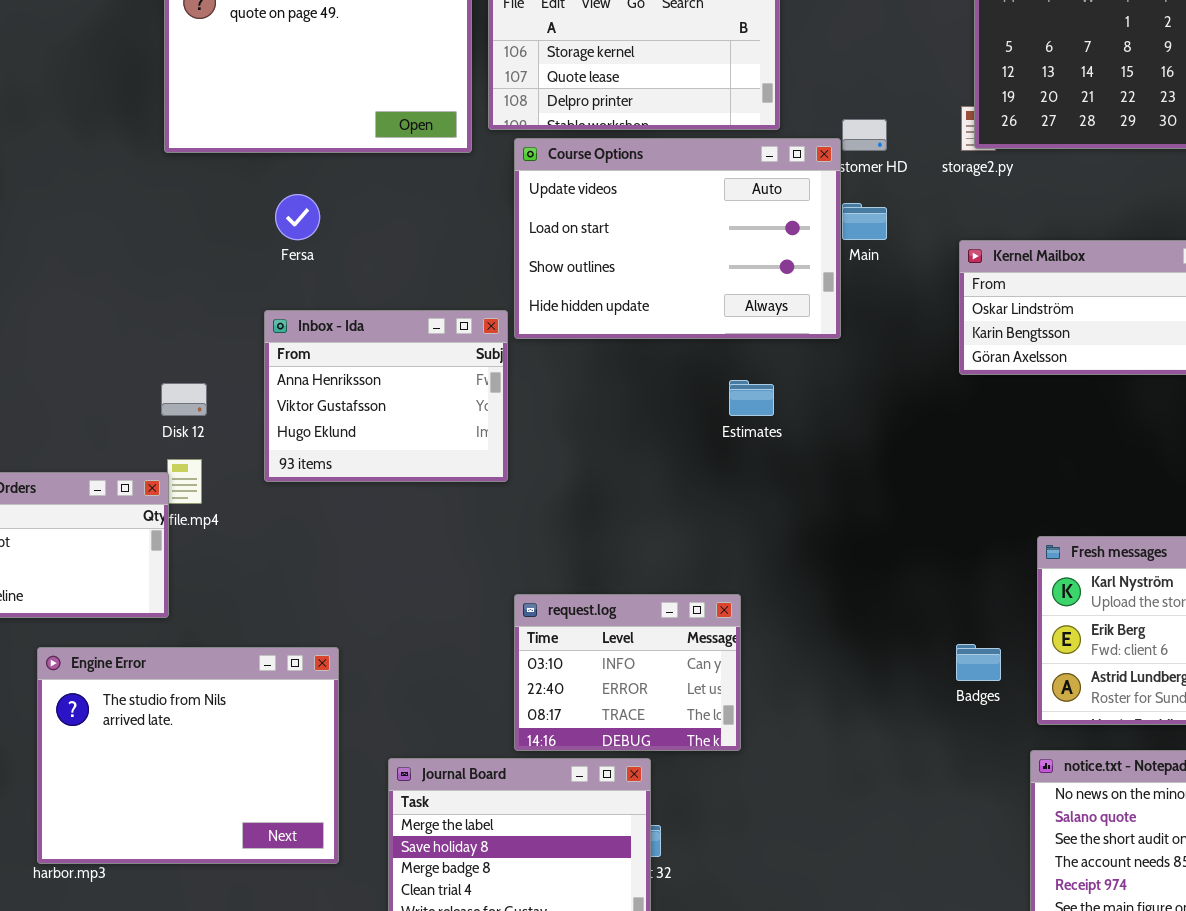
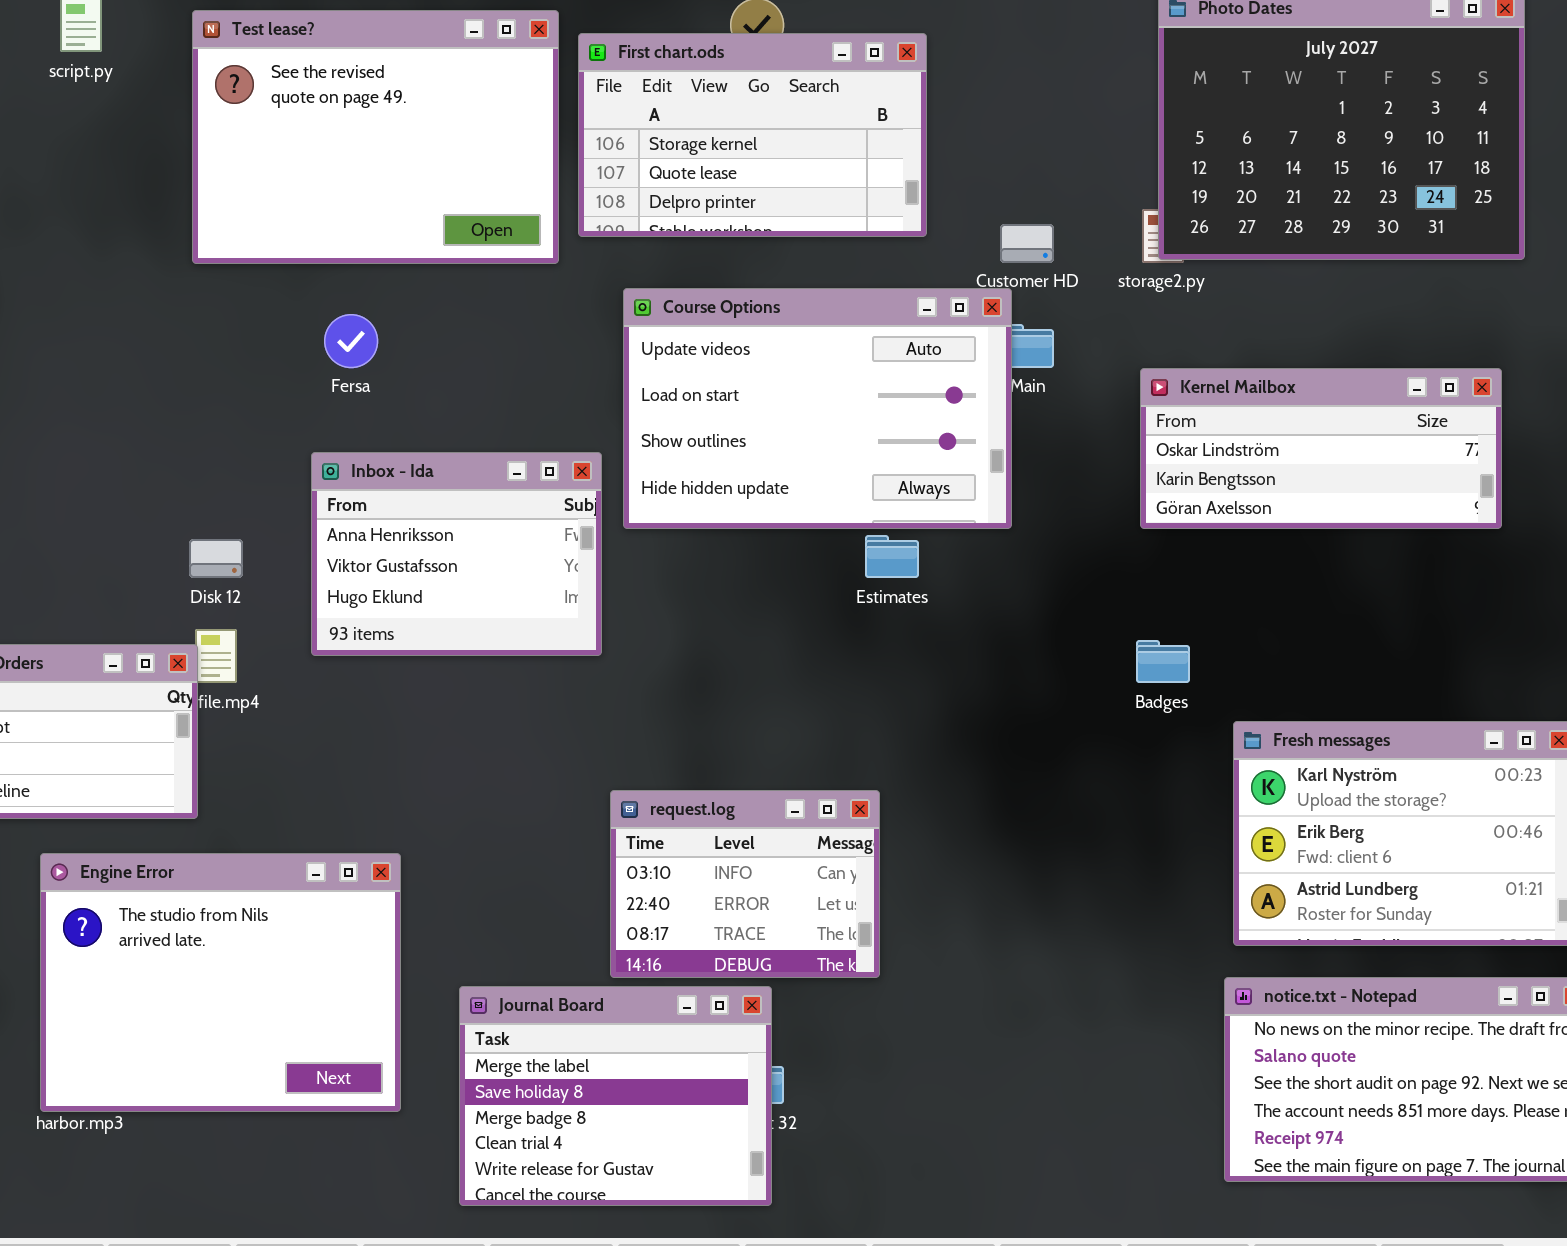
Course Options: [514,138,841,339] -> [623,288,1012,529], moved
Badges: [956,644,1001,681] -> [1136,640,1190,683], moved

